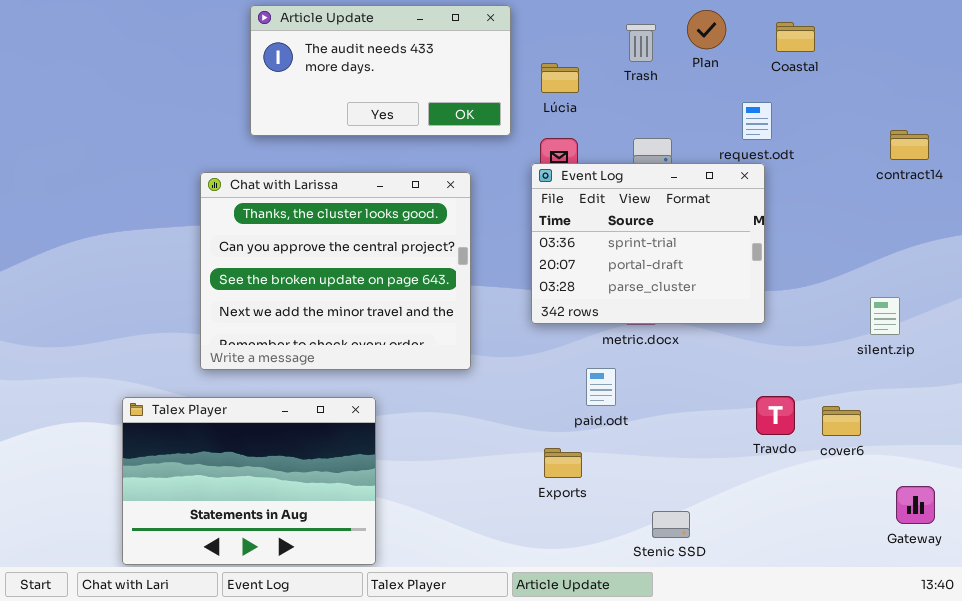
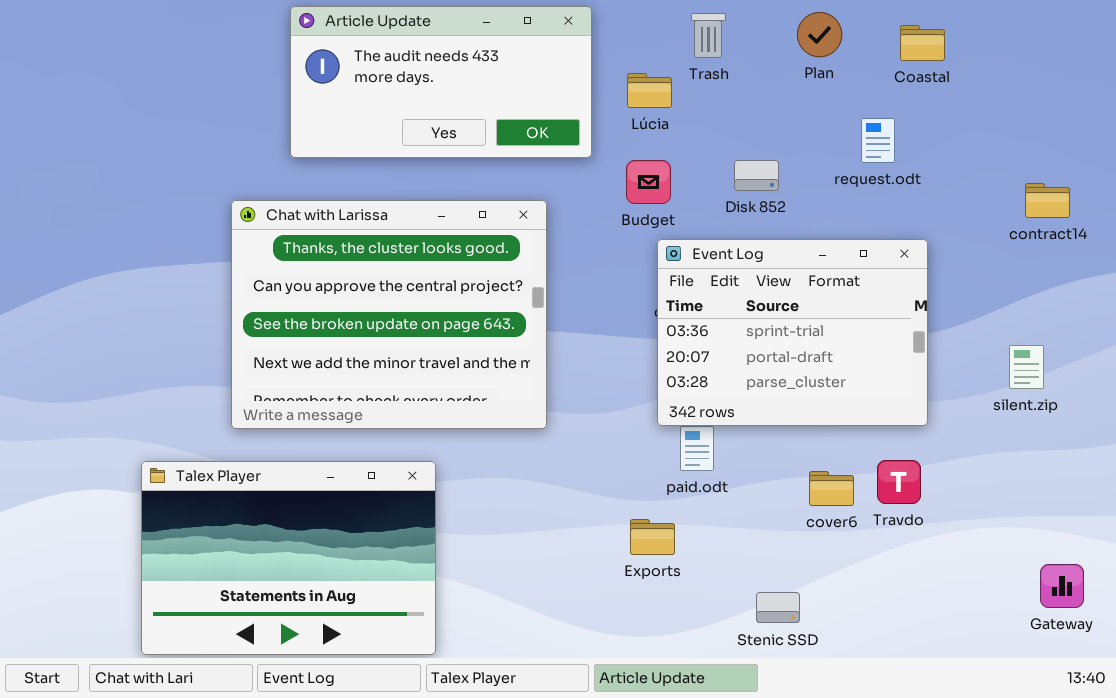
Trash: [626,24,656,62] -> [691,13,726,58], moved
contract14: [890,130,929,160] -> [1025,183,1070,218], moved
Event Log: [531,163,765,324] -> [657,239,928,426], moved
cover6: [822,406,861,436] -> [809,471,854,506], moved

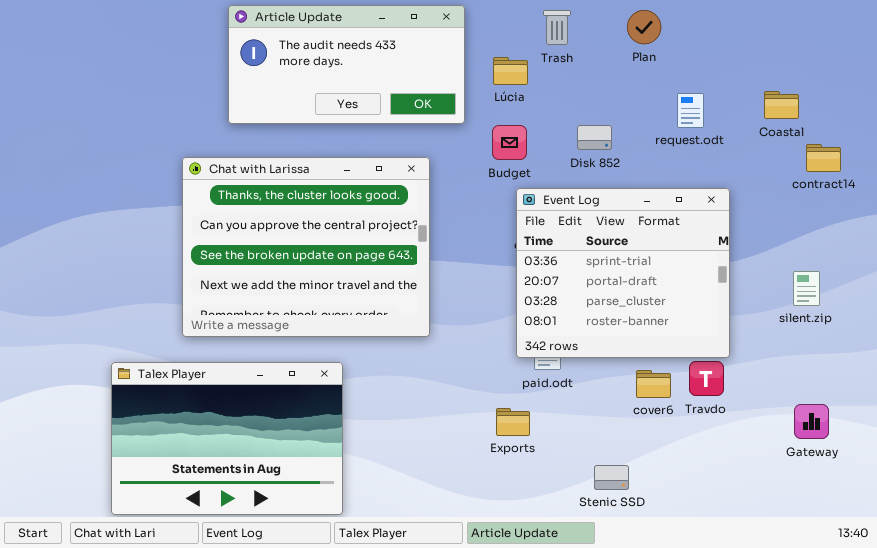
Coastal: [900,25,945,61] -> [764,91,799,119], moved
Event Log: [657,239,928,426] -> [516,188,730,358], resized
Gateway: [1040,564,1084,608] -> [794,404,829,439], moved

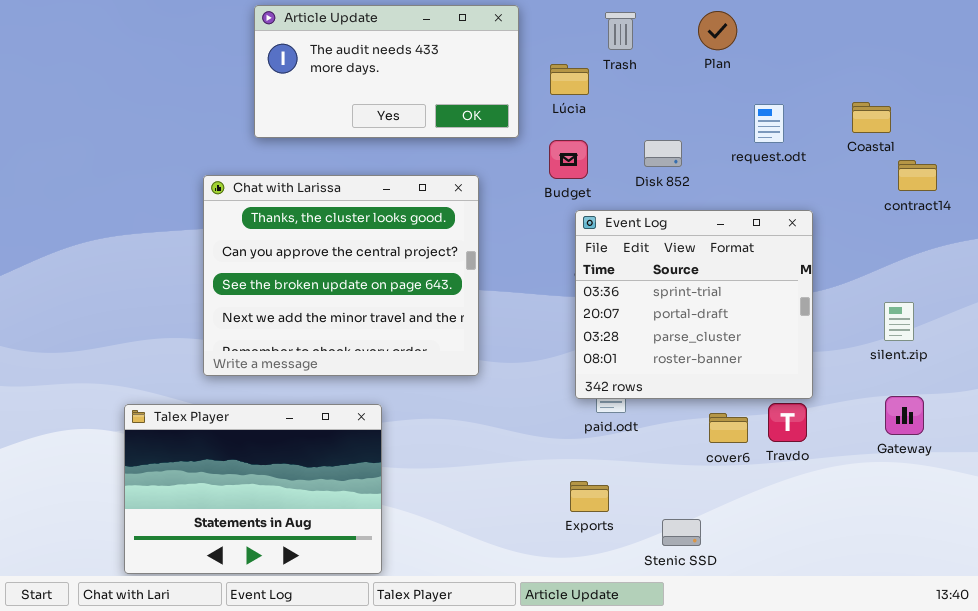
Gateway: [794,404,829,439] -> [885,396,924,435], moved
Exports: [496,408,530,436] -> [570,481,609,512], moved

